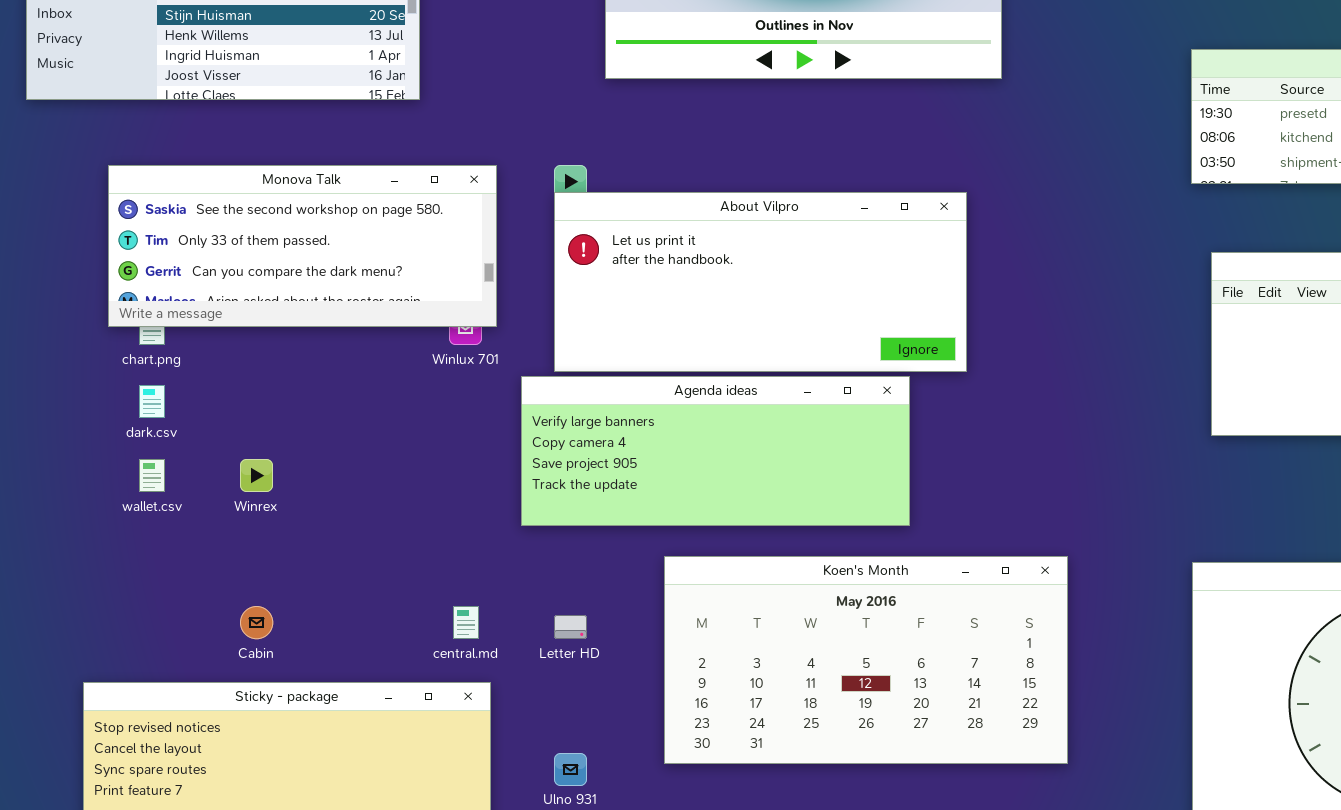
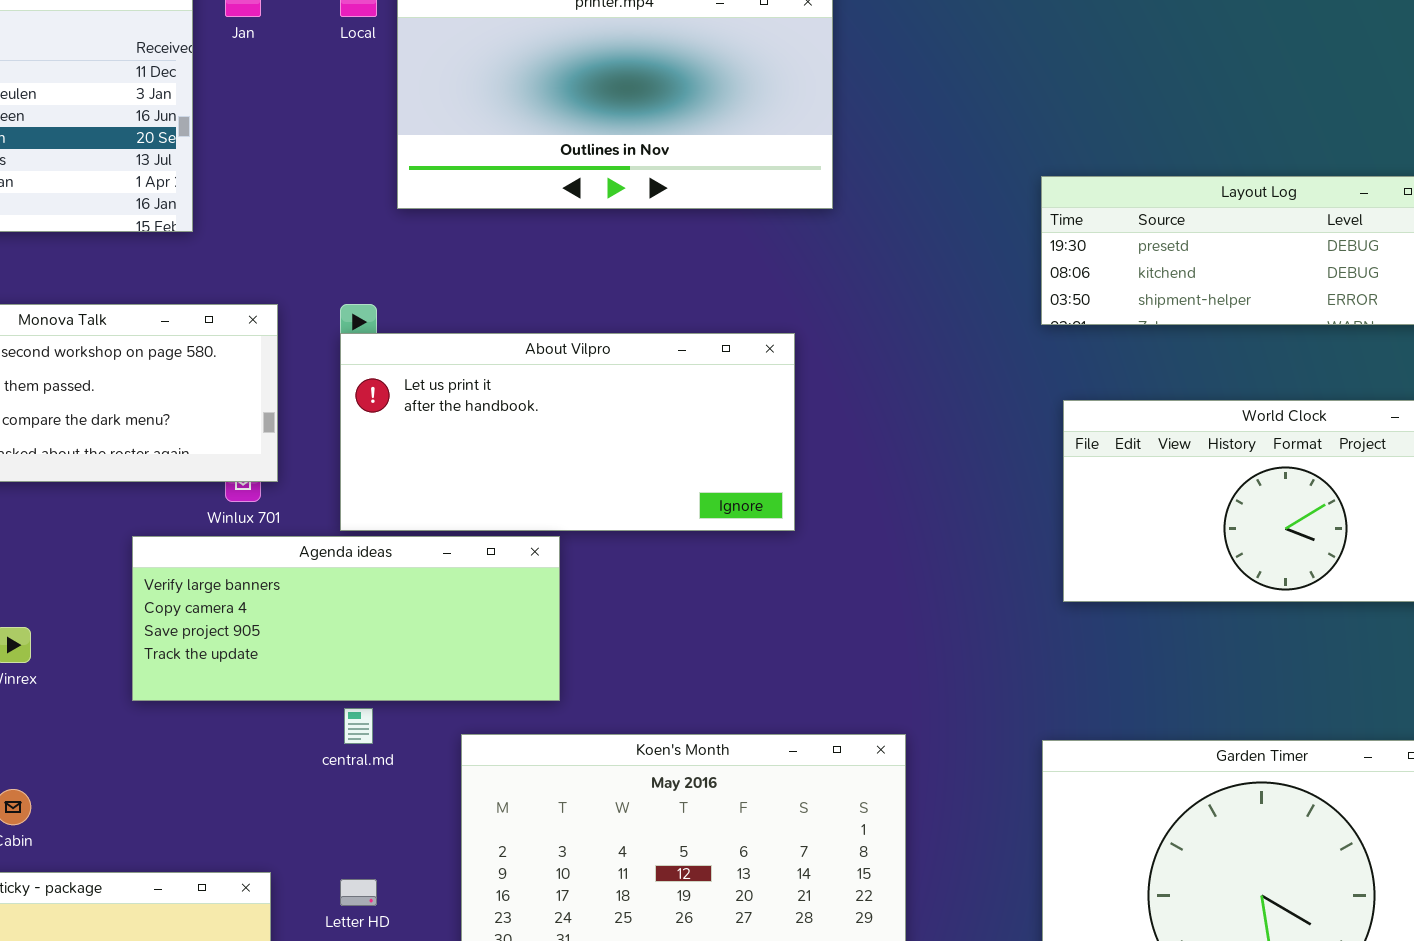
Agenda ideas: [521,376,910,526] -> [132,536,560,701], moved
central.md: [453,606,479,639] -> [344,708,373,744], moved
Letter HD: [554,615,587,639] -> [340,879,377,906], moved

